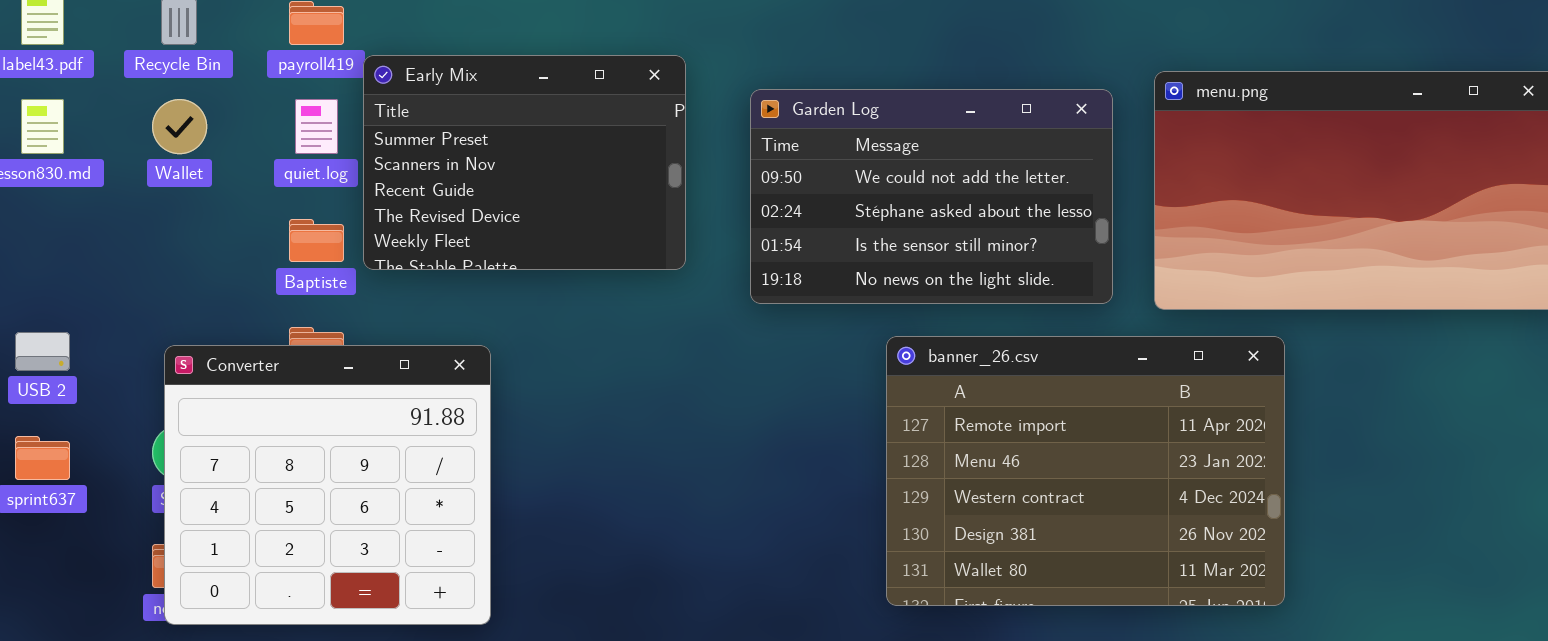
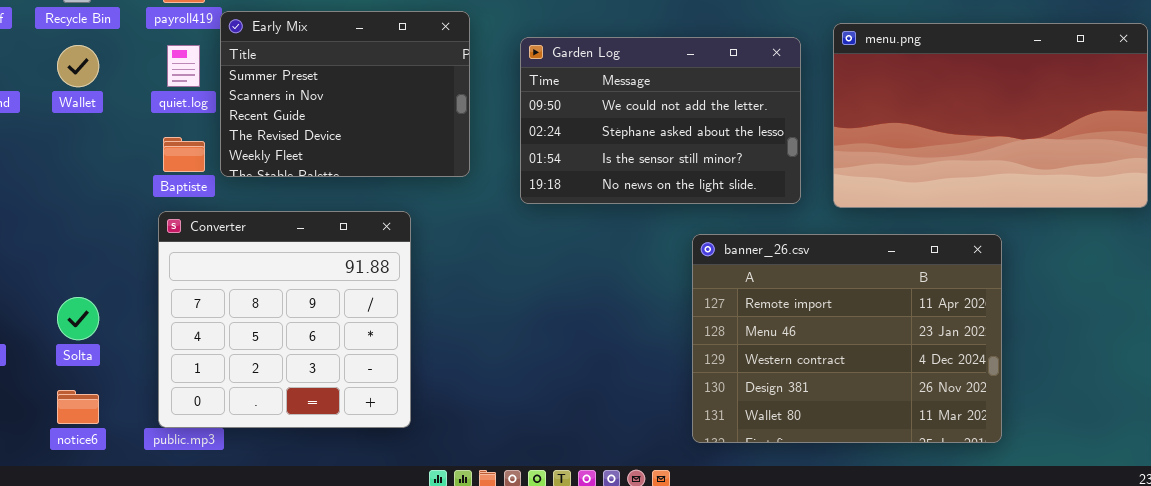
banner_26.csv: [886,336,1285,606] -> [692,234,1002,443], moved
Converter: [164,345,491,625] -> [158,211,411,428], moved

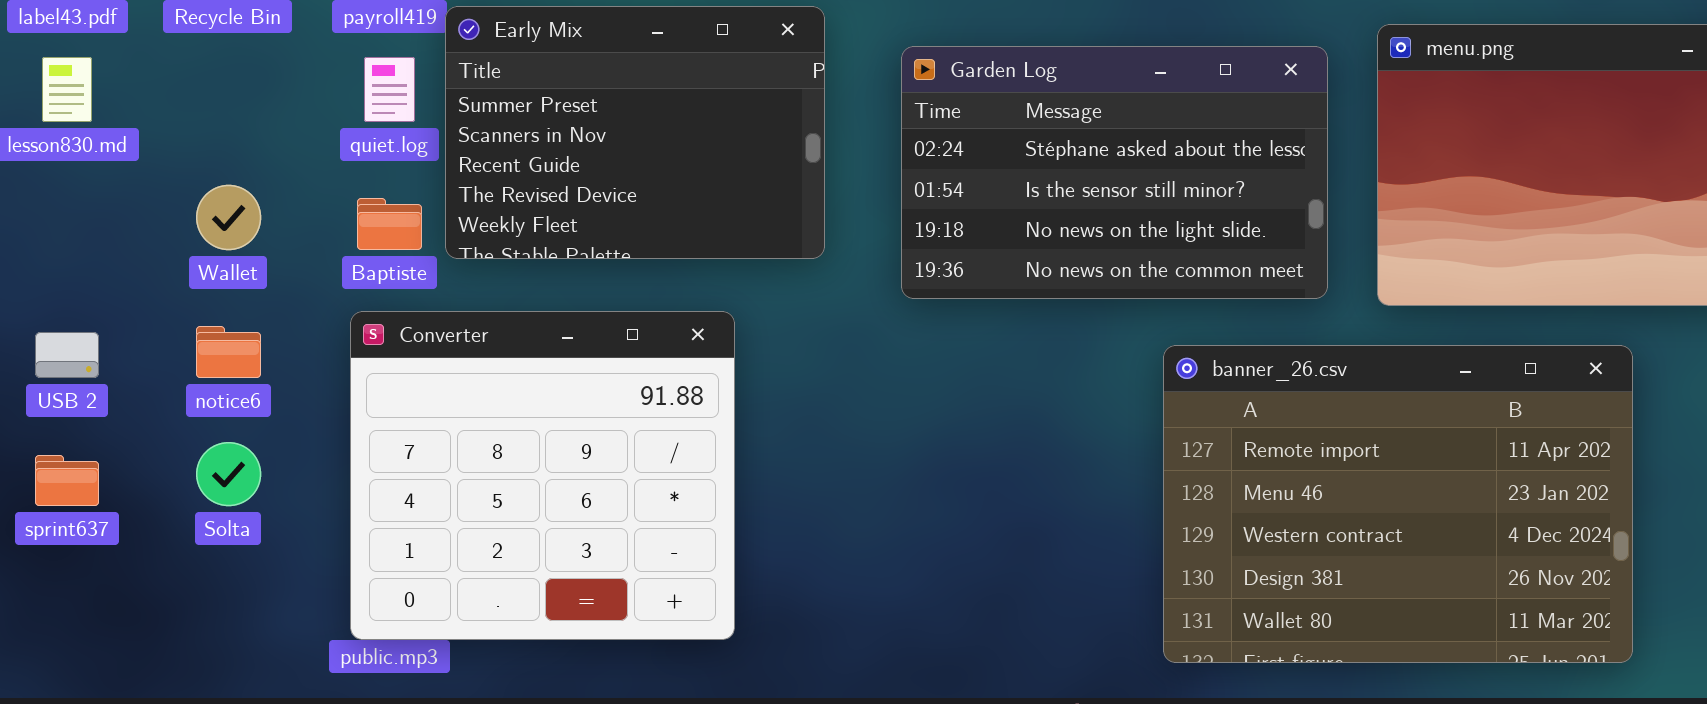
Garden Log: [520,37,801,204] -> [901,46,1328,299], scrolled down 1 row
Wallet: [57,45,99,87] -> [196,185,261,250], moved
notice6: [57,390,99,424] -> [196,326,261,378], moved

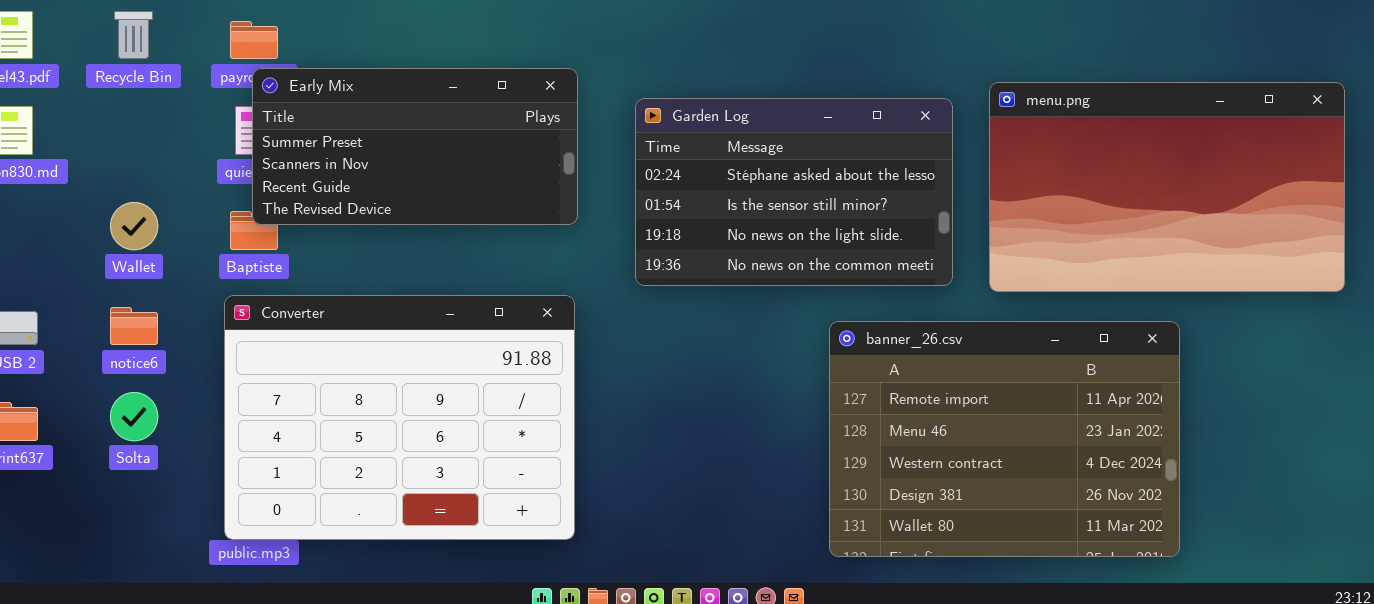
Early Mix: [445,6,825,259] -> [252,68,578,225], resized
Converter: [350,311,735,640] -> [224,295,575,540], resized

